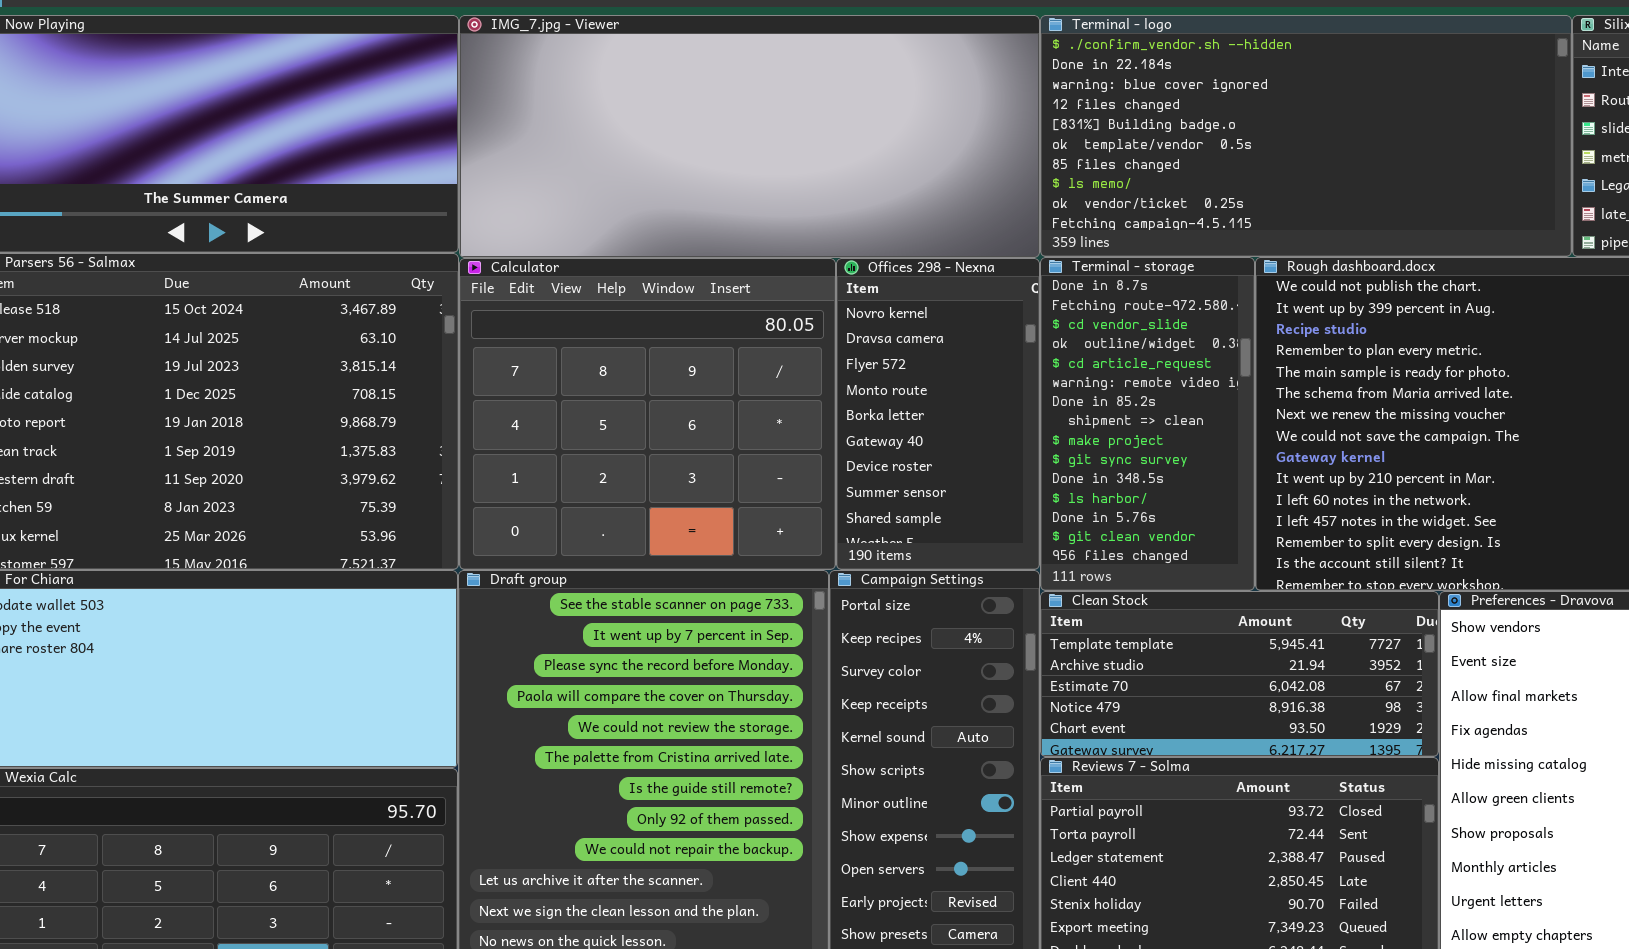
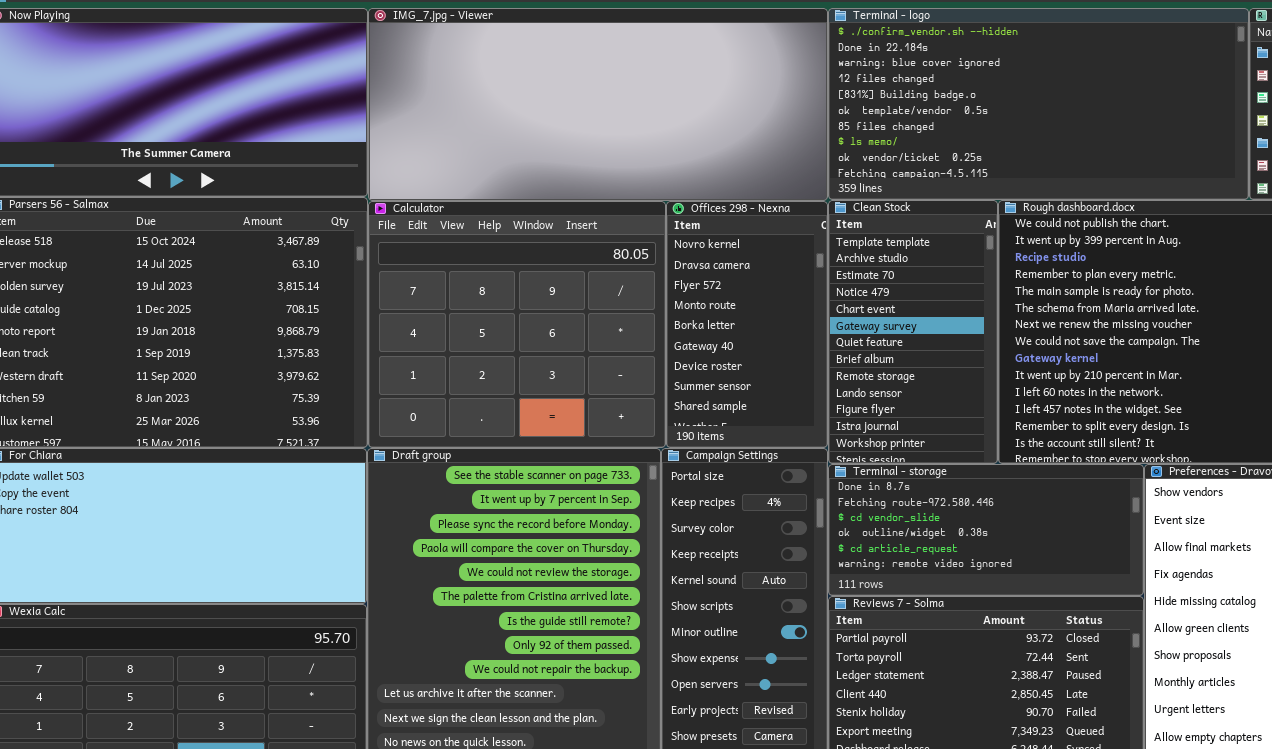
Terminal - storage: [1040,257,1255,591] -> [828,464,1144,596], moved, resized
Clean Stock: [1040,591,1439,757] -> [828,200,998,464], moved, resized

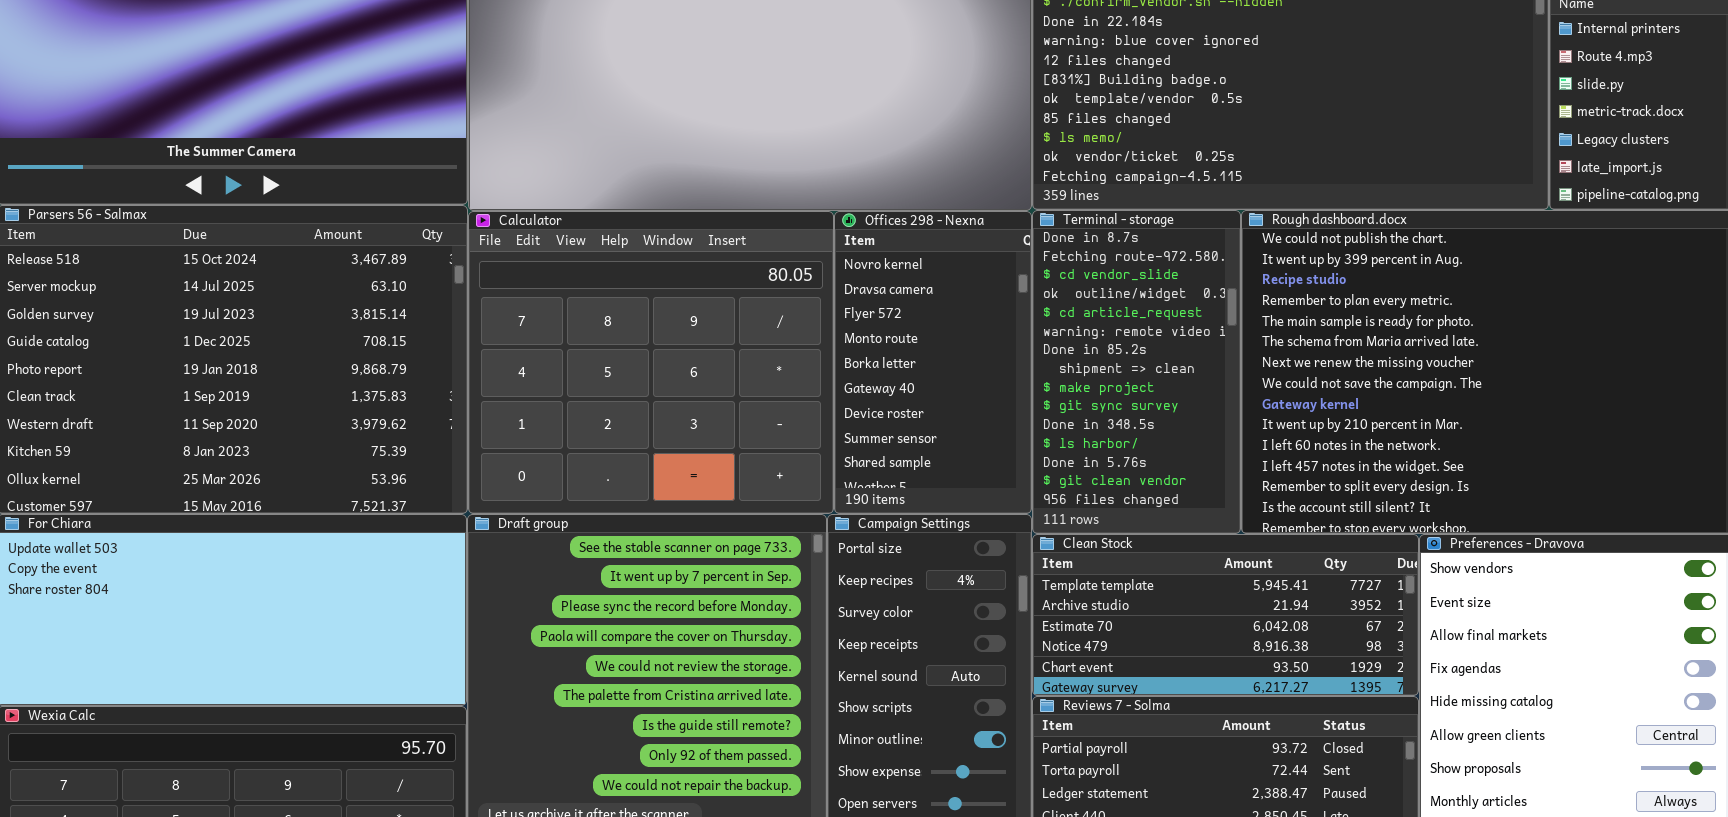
Clean Stock: [828,200,998,464] -> [1032,534,1419,696], moved, resized
Terminal - storage: [828,464,1144,596] -> [1032,210,1241,534], moved, resized

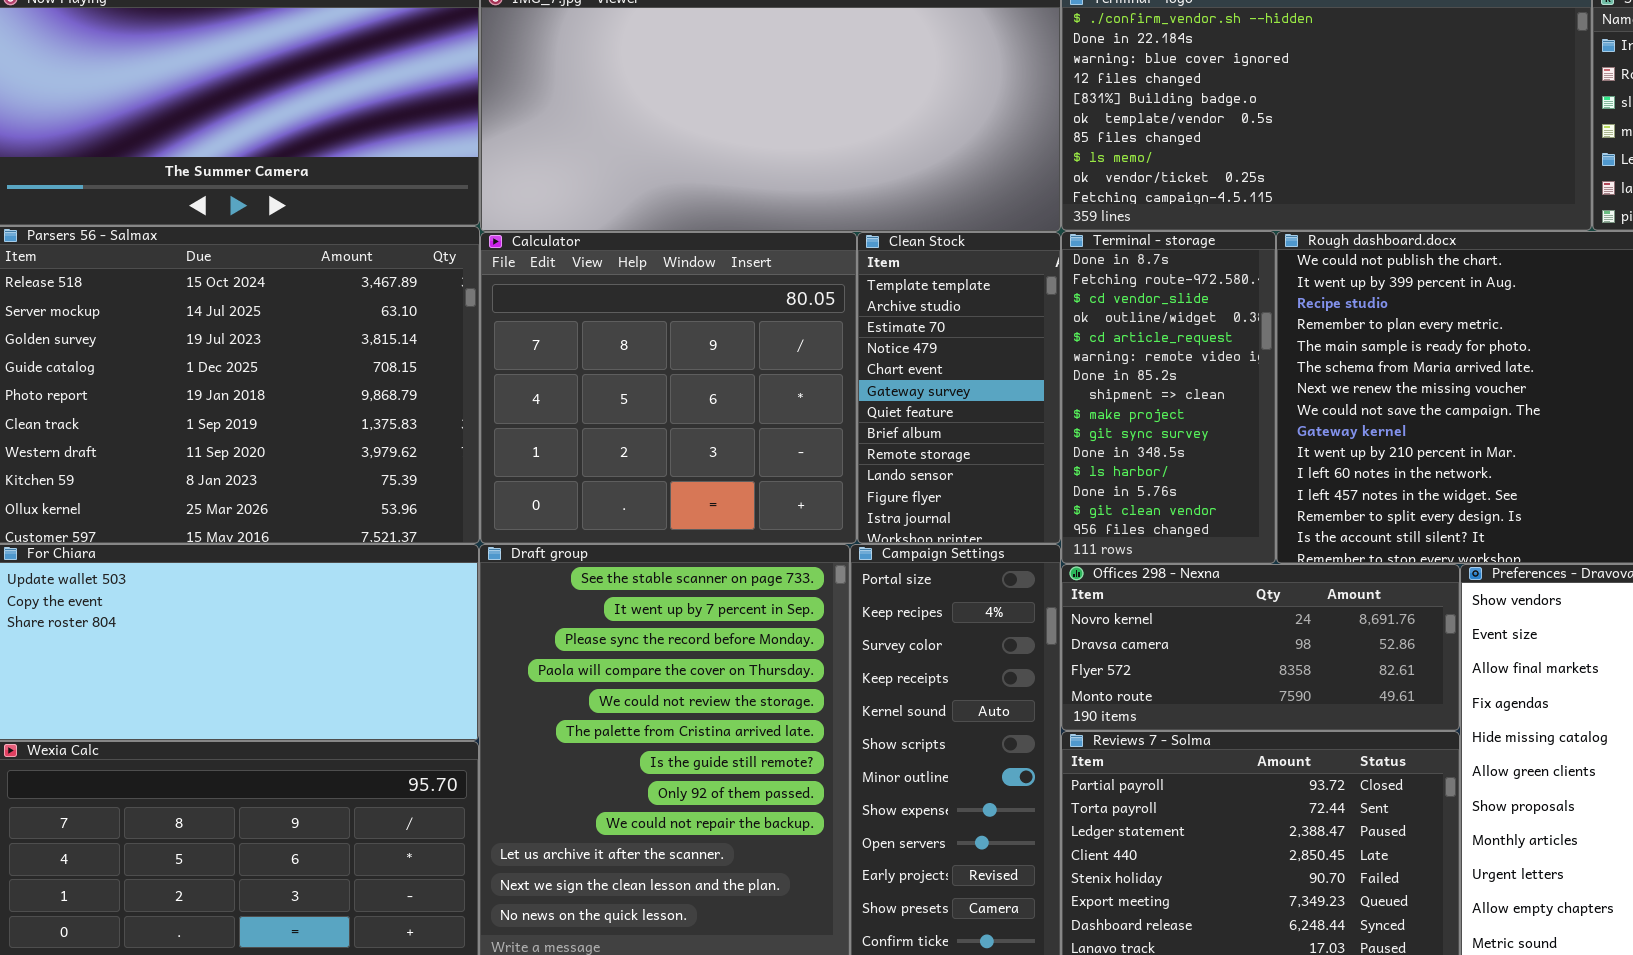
Offices 298 - Nexna: [834,211,1032,514] -> [1061,564,1460,731], moved, resized
Clean Stock: [1032,534,1419,696] -> [857,232,1061,544], moved, resized

